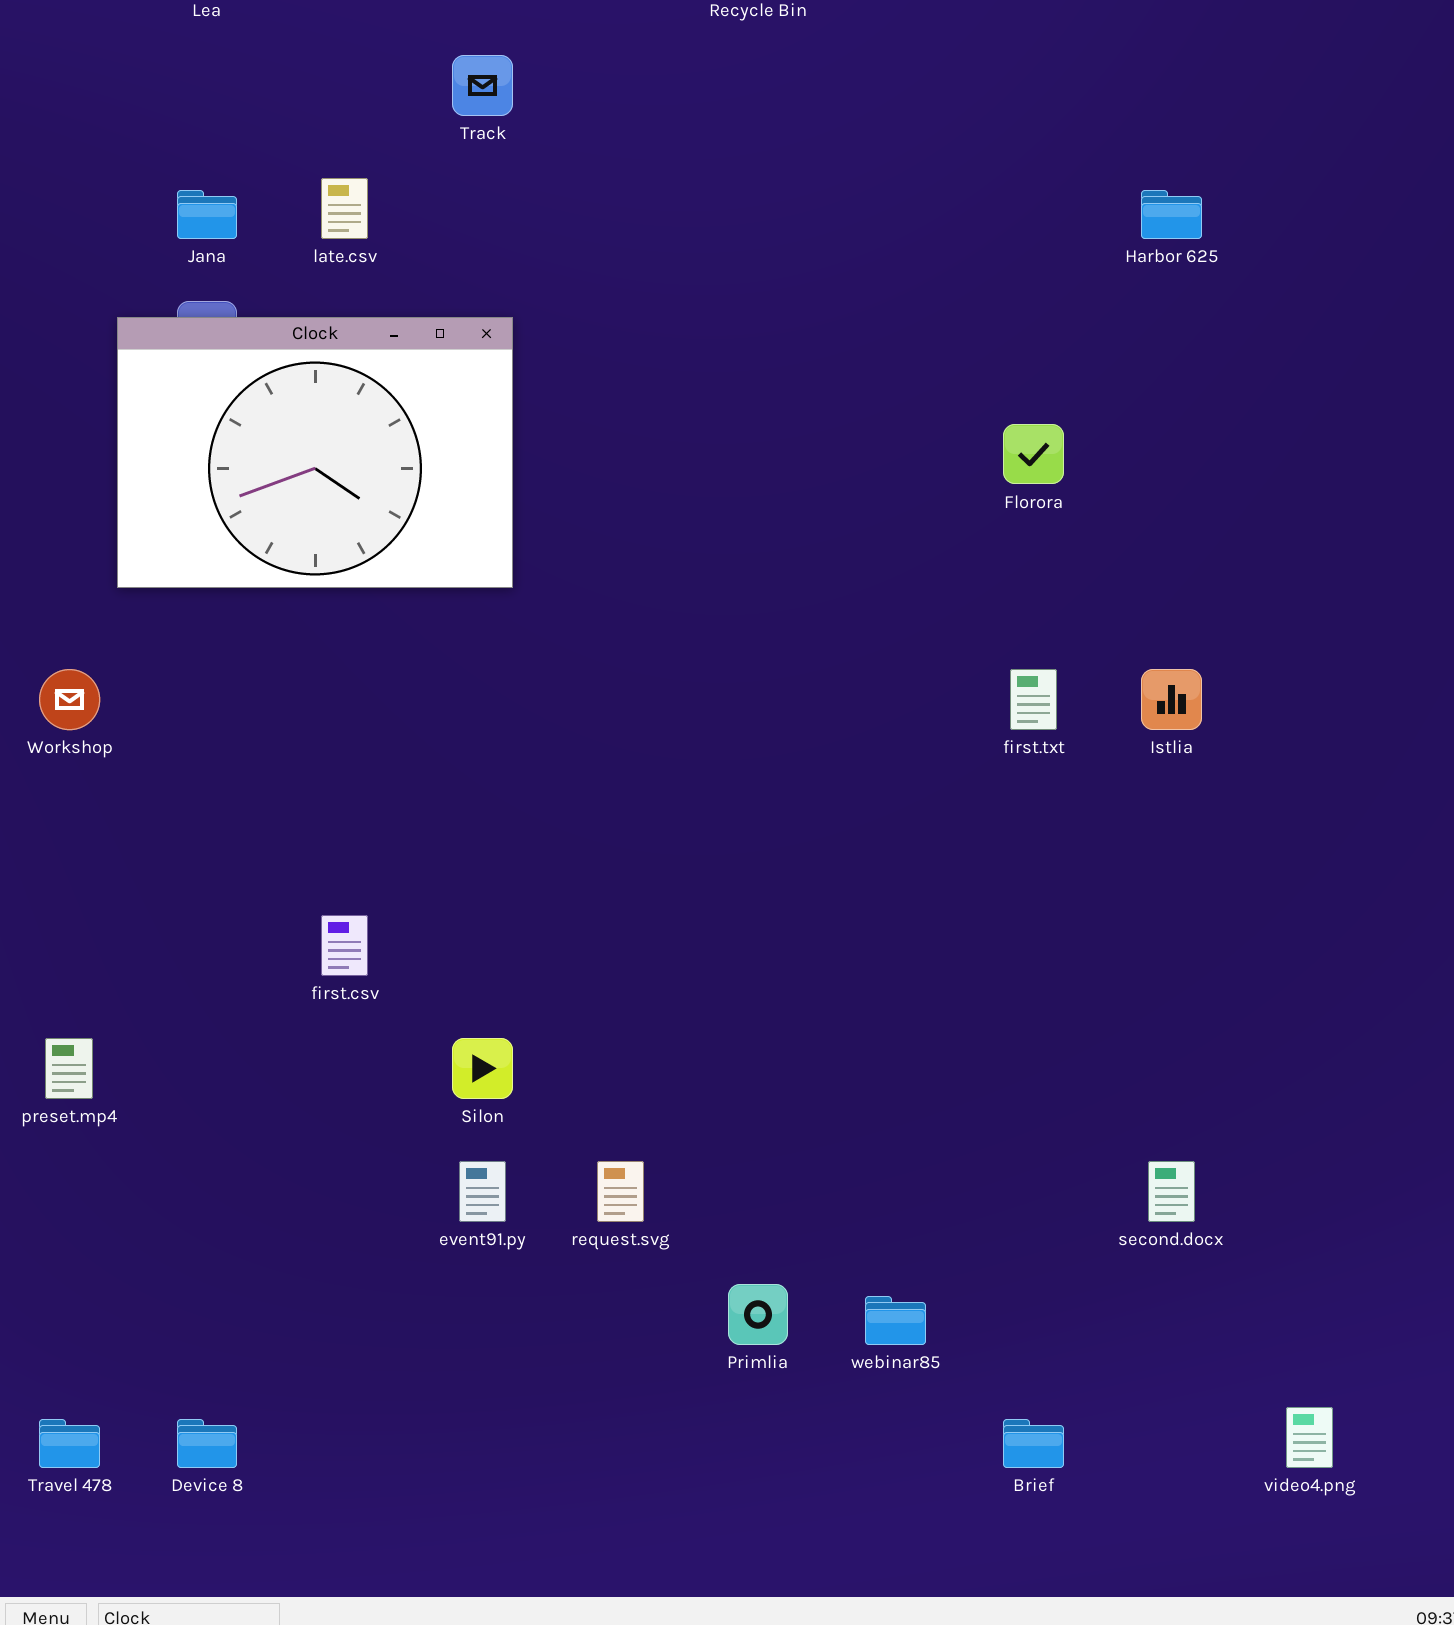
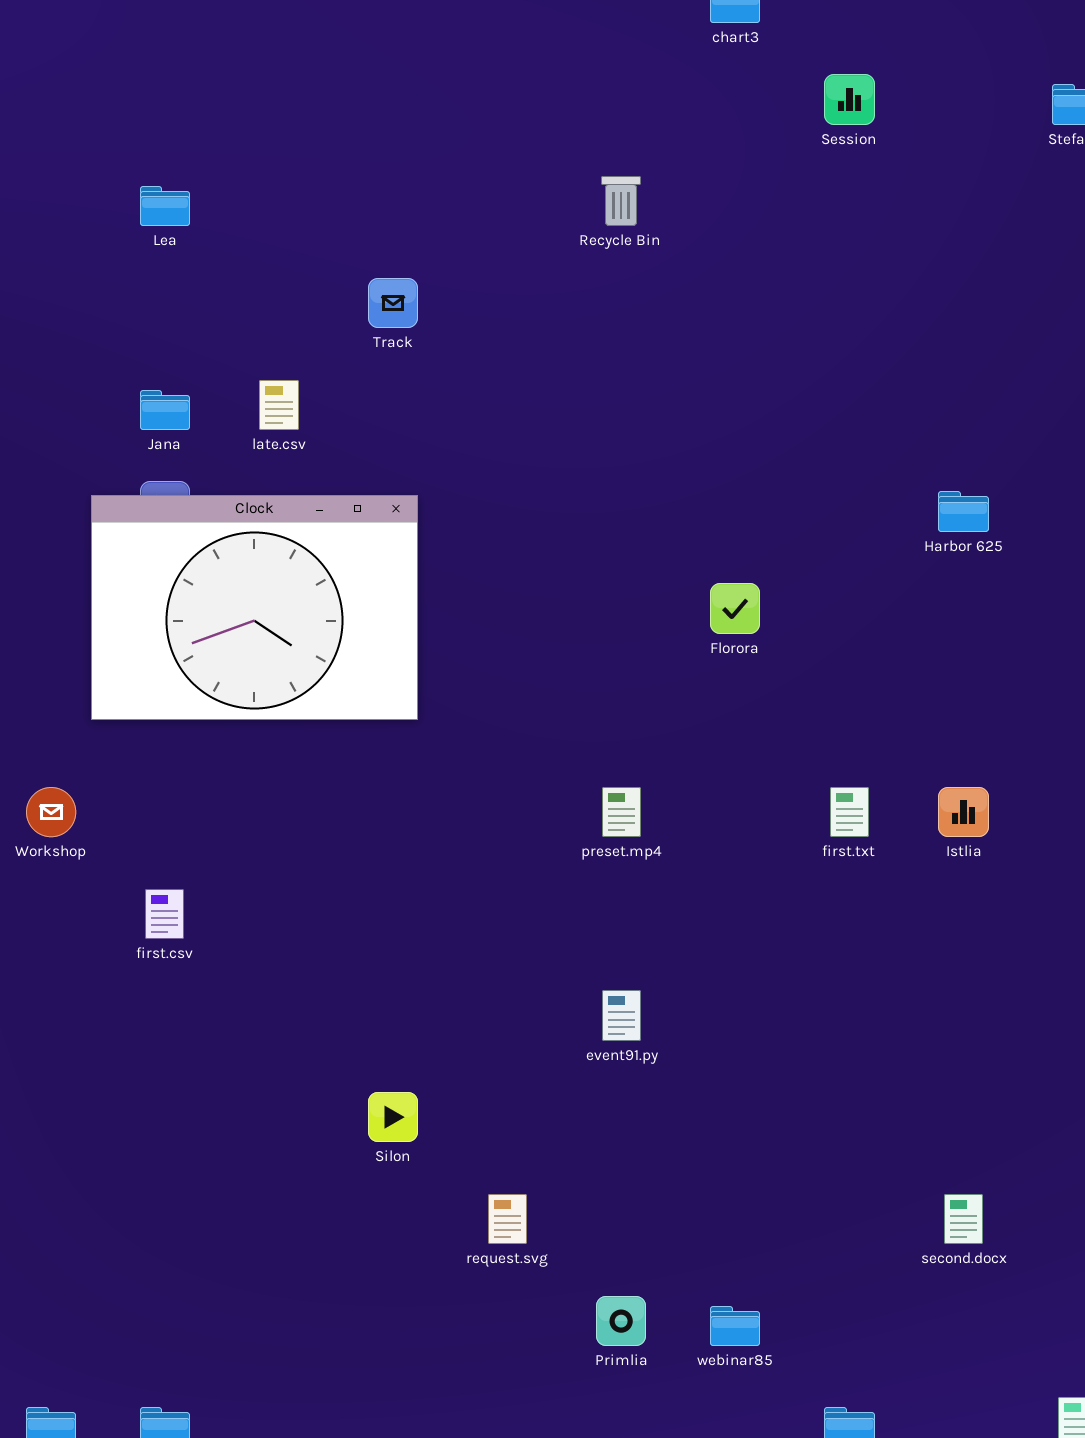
Harbor 625: [1141,190,1202,239] -> [938,491,989,532], moved
Florora: [1003,424,1064,484] -> [710,583,760,634], moved
first.csv: [321,915,368,976] -> [145,889,184,939], moved
preset.mp4: [45,1038,93,1099] -> [602,787,641,837], moved
event91.py: [459,1161,506,1222] -> [602,990,641,1041], moved

